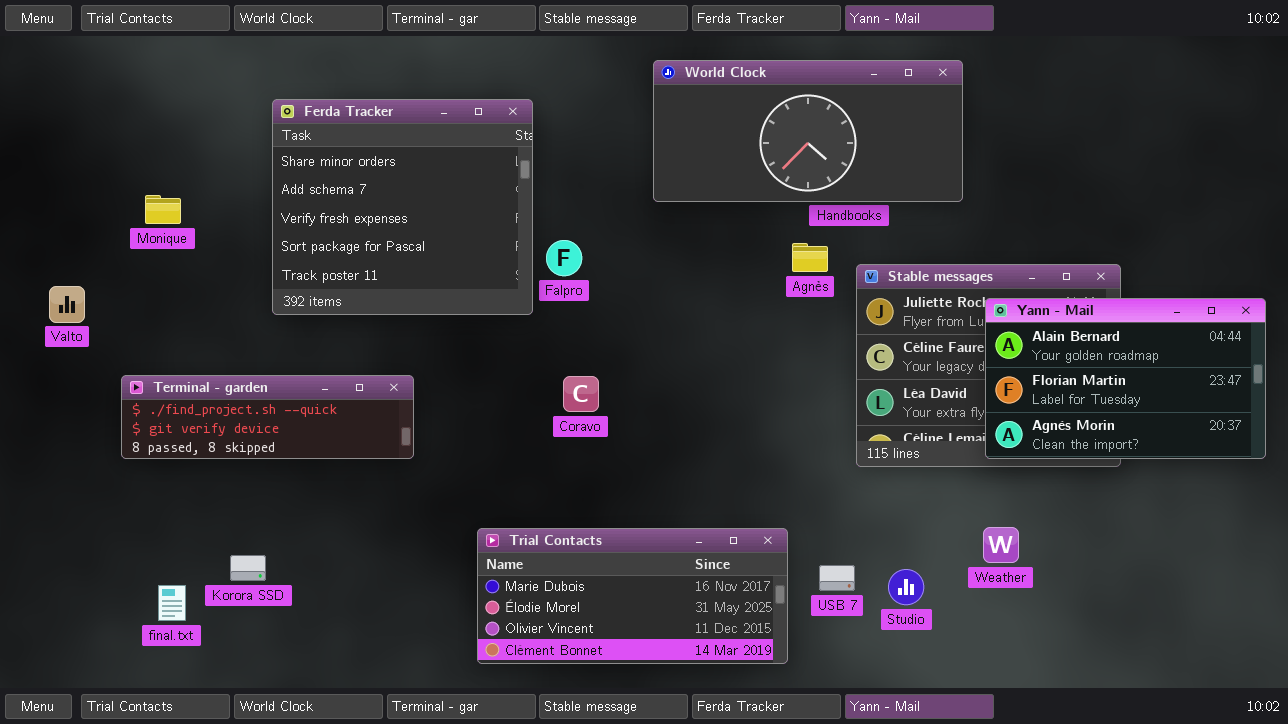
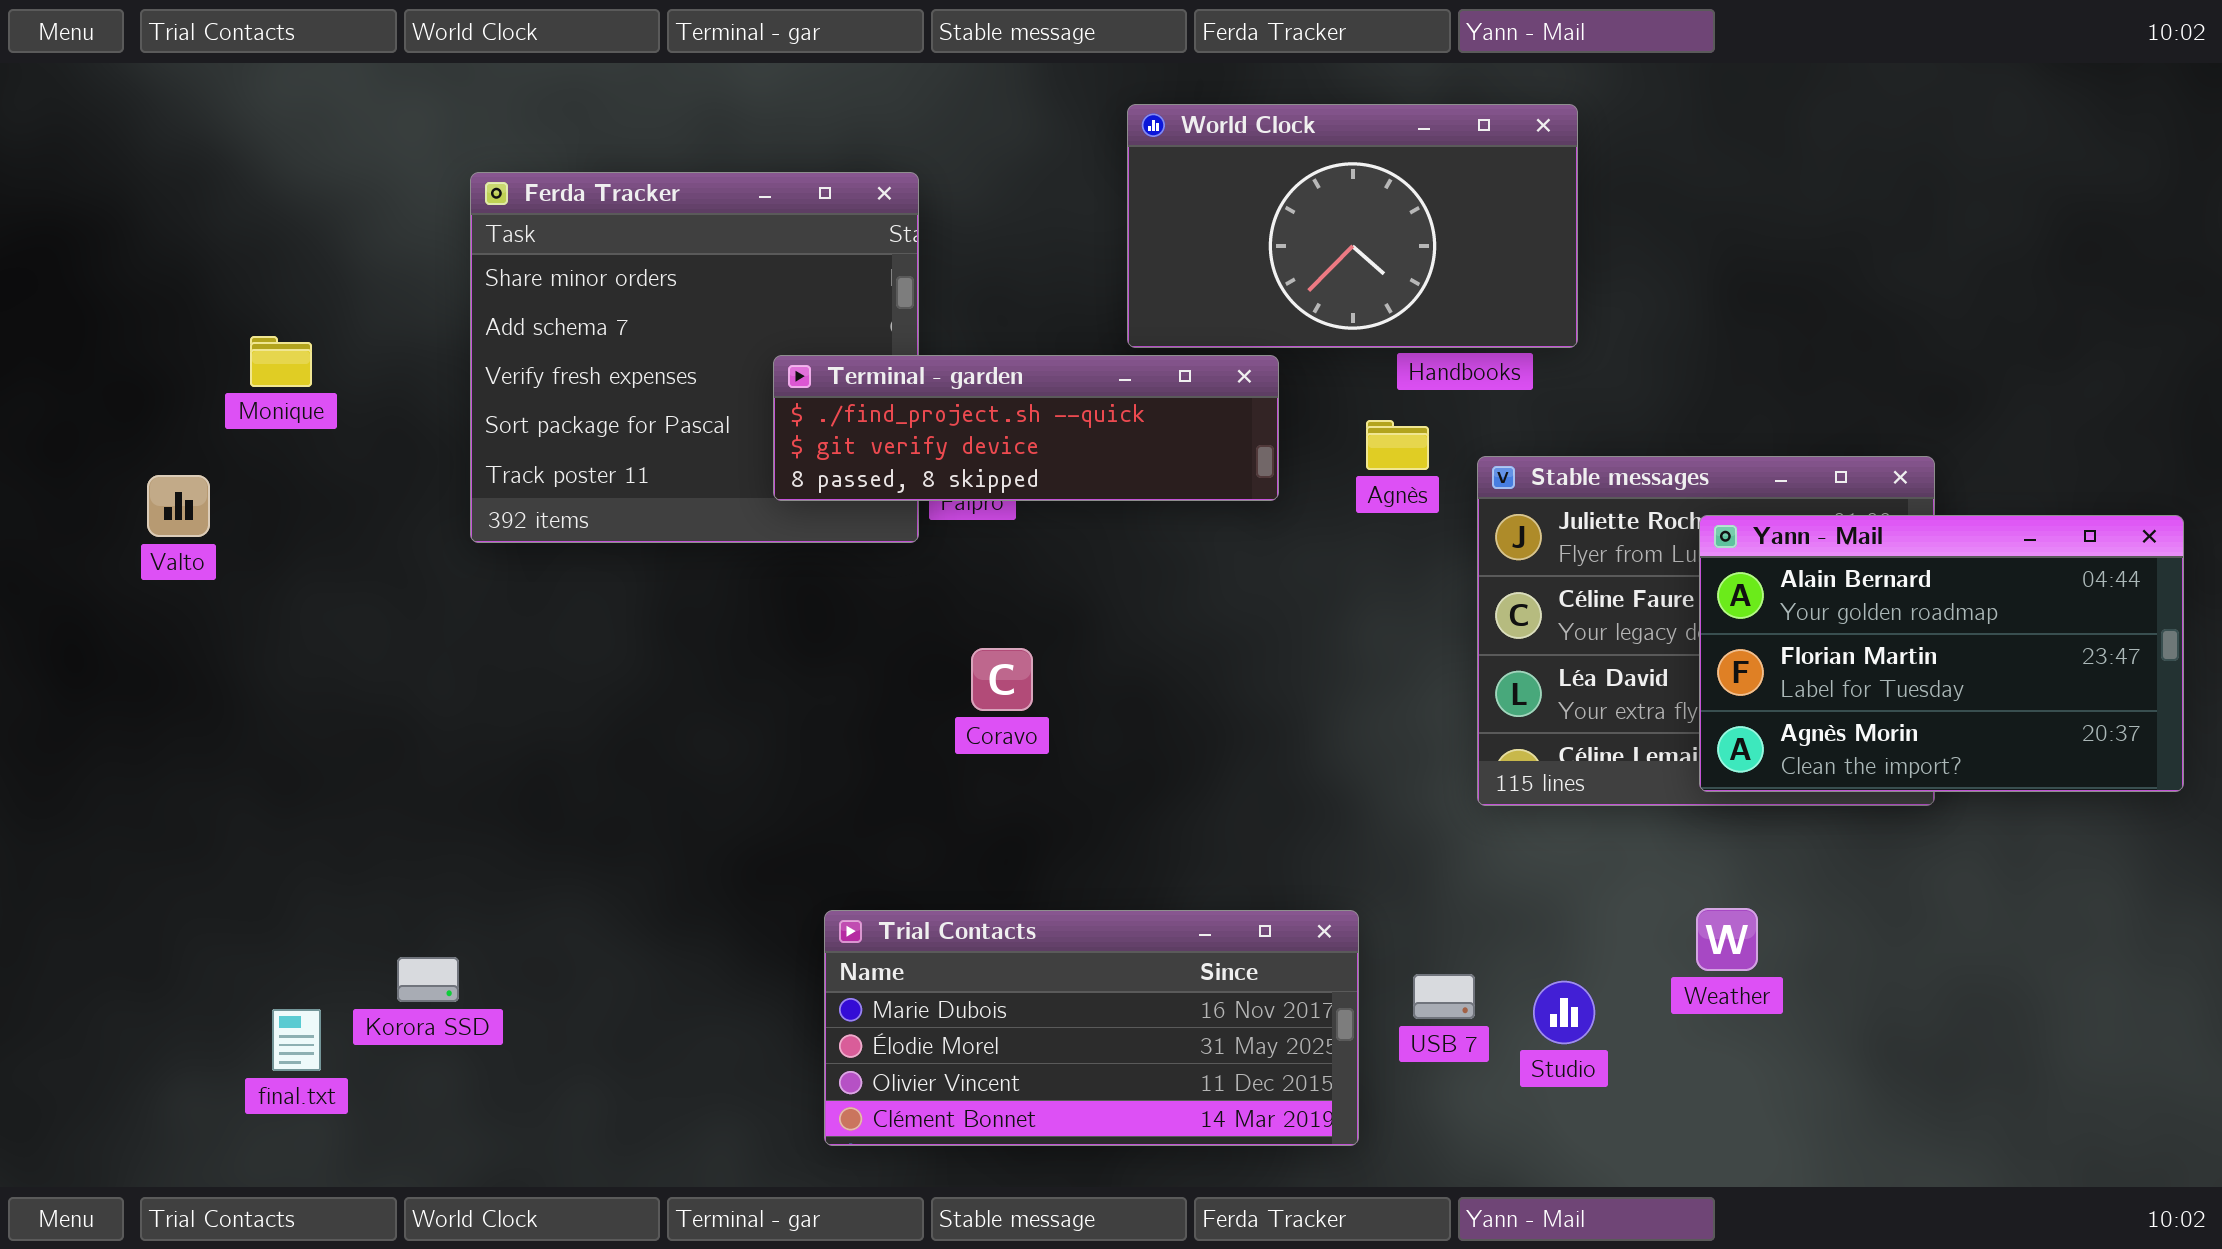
World Clock: [653,60,963,202] -> [1127,104,1578,348], resized
Valto: [49,286,85,323] -> [147,475,210,537], moved
Terminal - garden: [121,375,414,459] -> [773,355,1279,501], moved

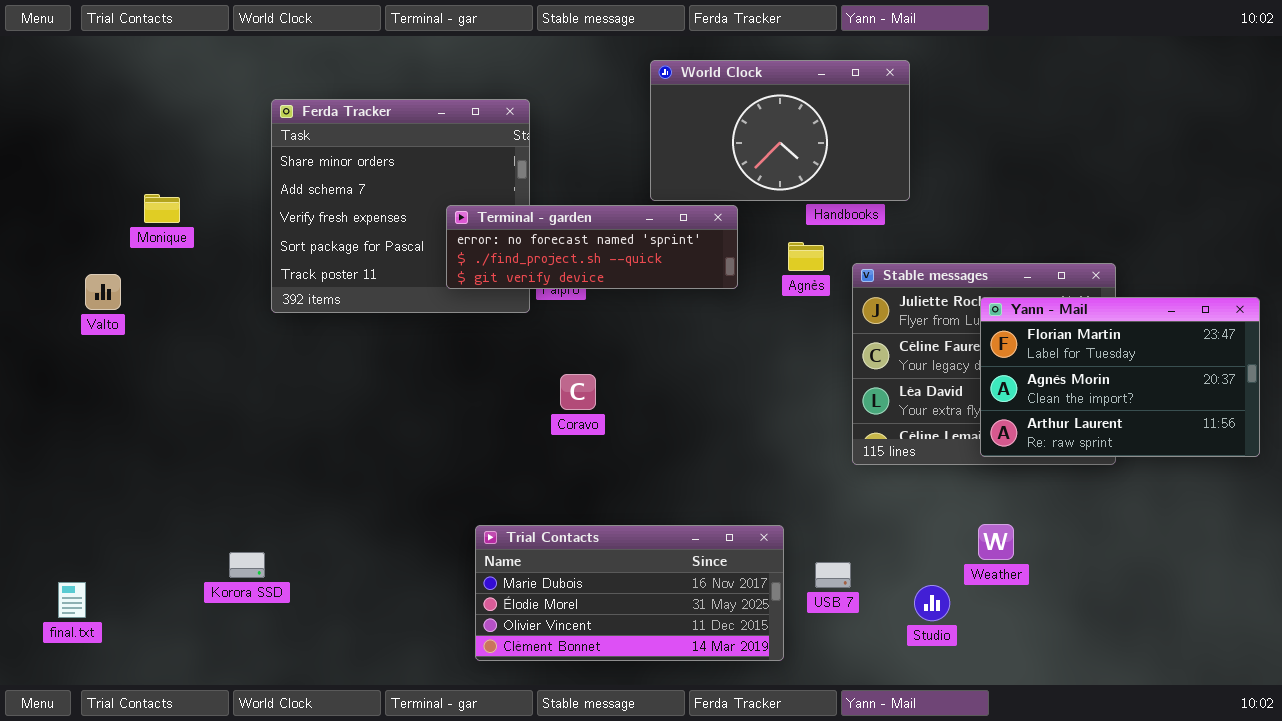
Terminal - garden: [773,355,1279,501] -> [446,205,738,289], scrolled up 1 row
Yann - Mail: [1699,515,2184,792] -> [980,297,1260,457], scrolled down 1 row
Studio: [1533,981,1595,1044] -> [914,585,950,621], moved
final.txt: [272,1009,321,1071] -> [58,582,86,618], moved

